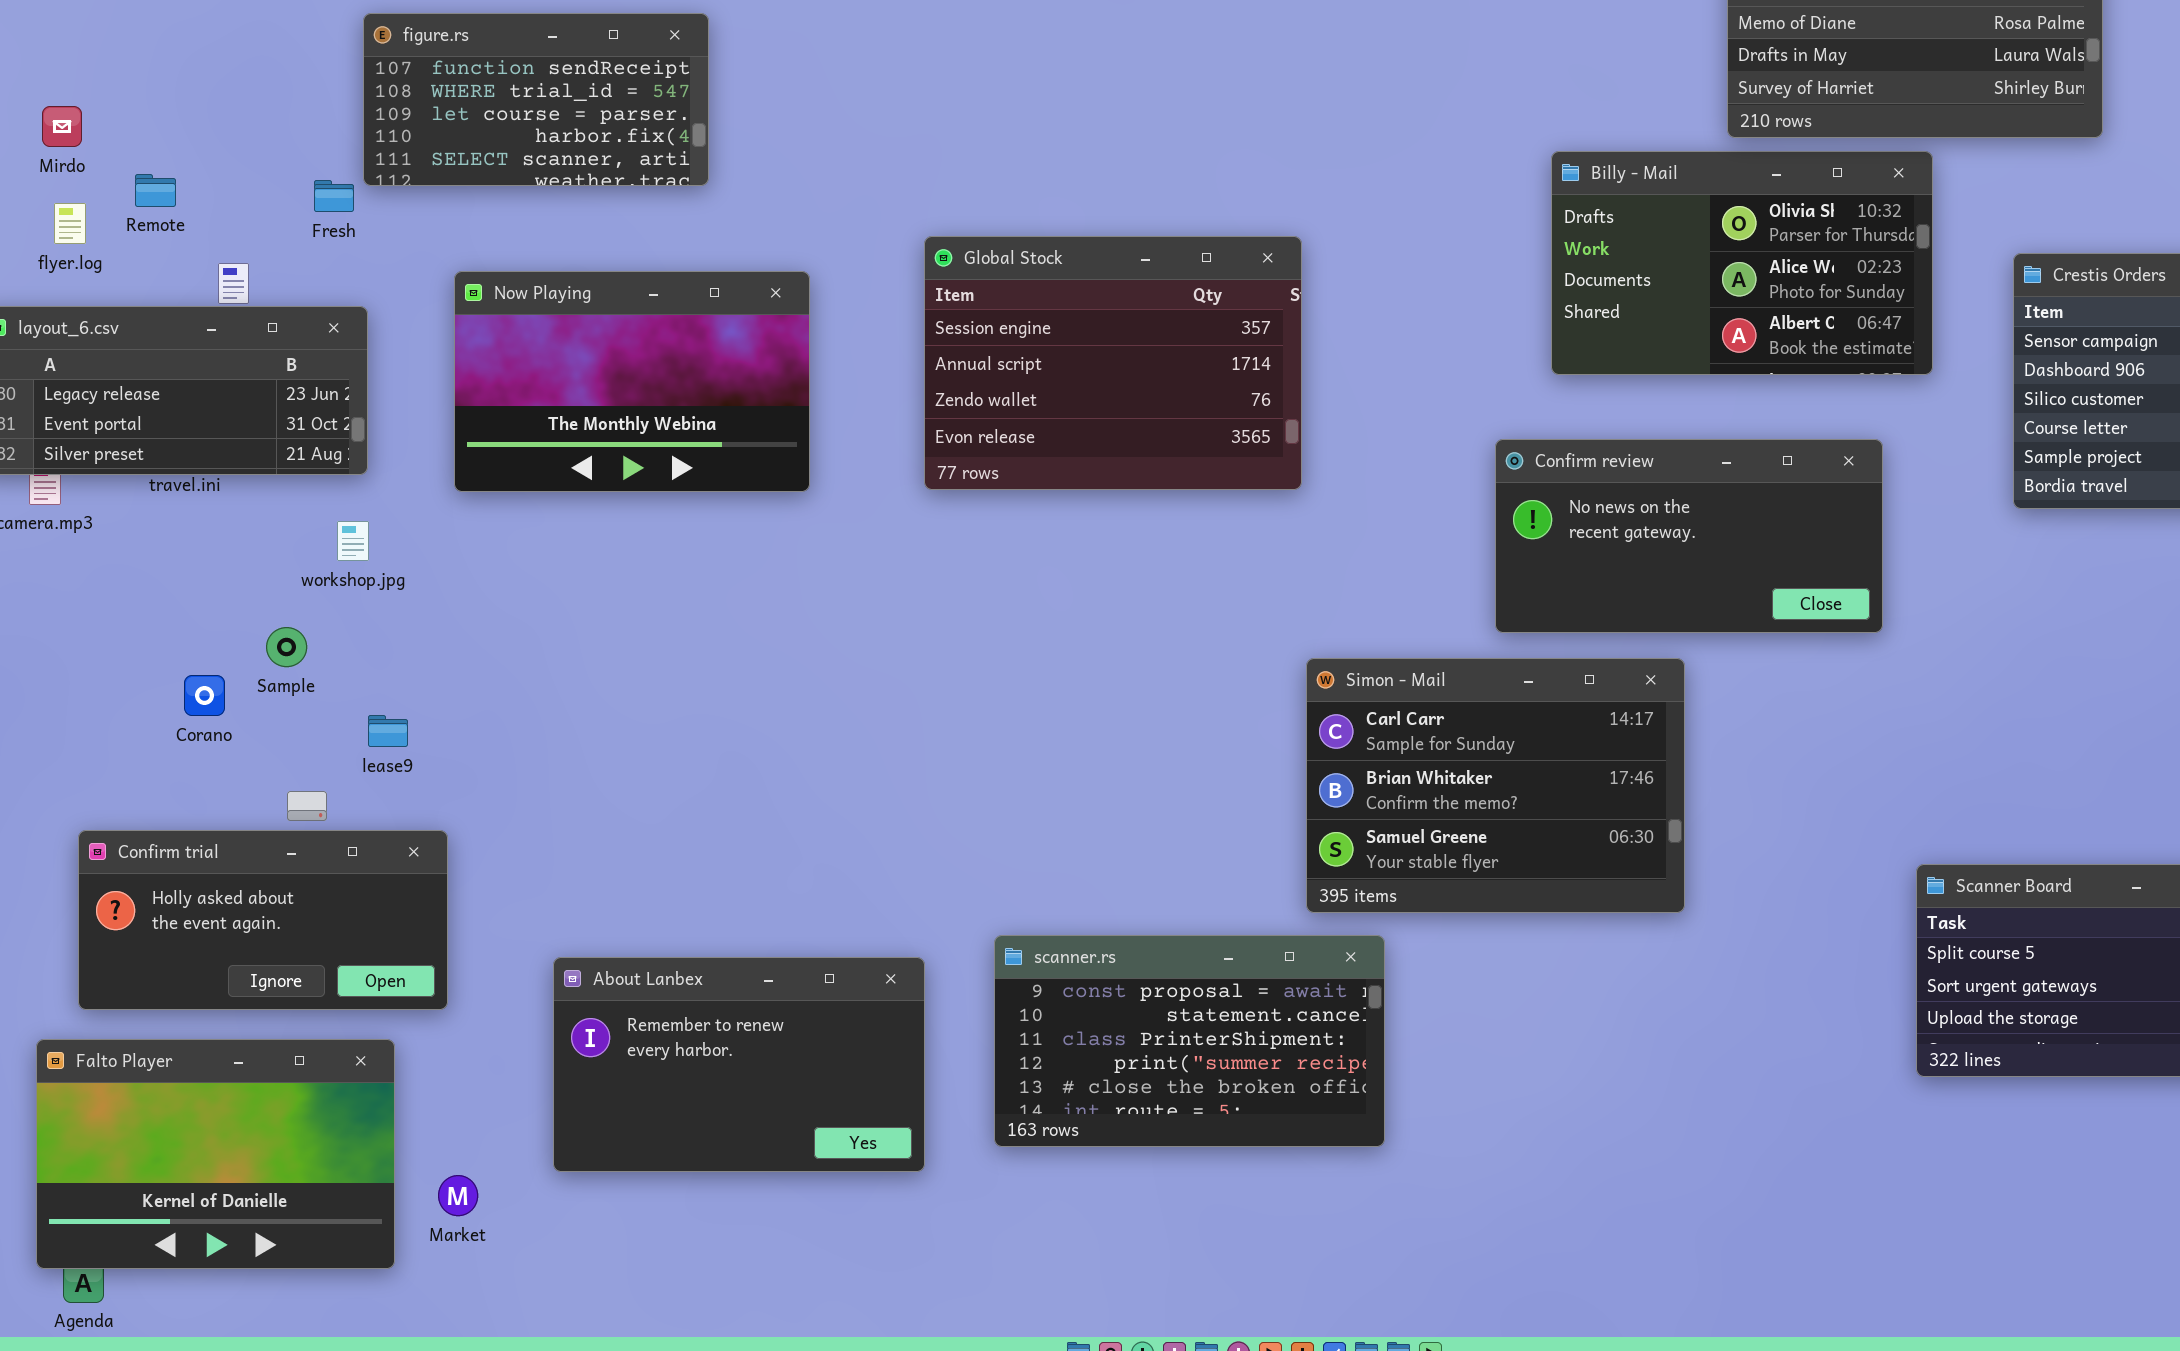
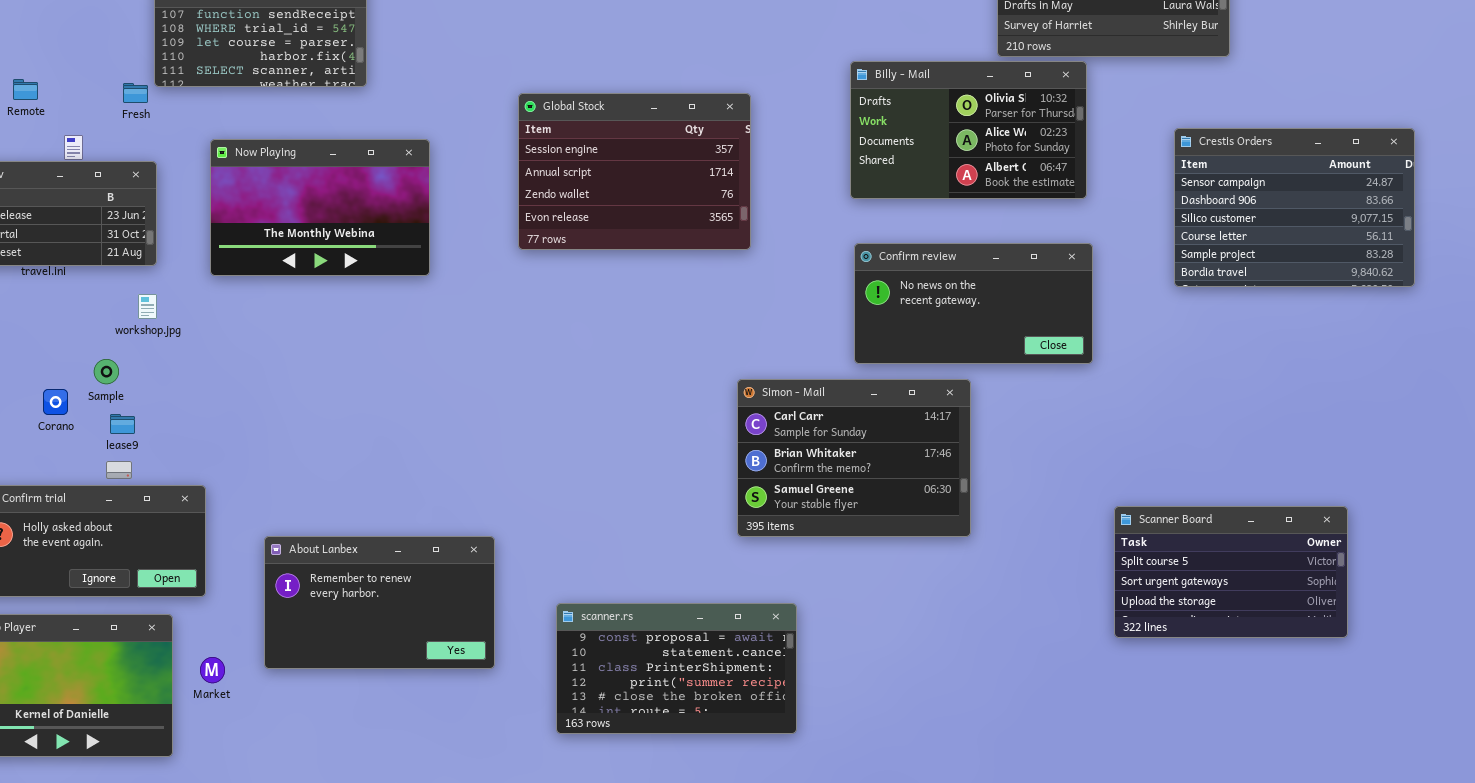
Billy - Mail: [1551,151,1933,375] -> [850,61,1087,199], moved
Global Stock: [924,236,1302,490] -> [518,93,751,250], moved
lease9: [368,715,408,747] -> [110,414,135,434], moved
scanner.rs: [994,935,1385,1147] -> [556,603,797,734], moved
About Lanbex: [553,957,925,1172] -> [264,536,495,669], moved
Market: [438,1175,478,1216] -> [200,657,225,683], moved

